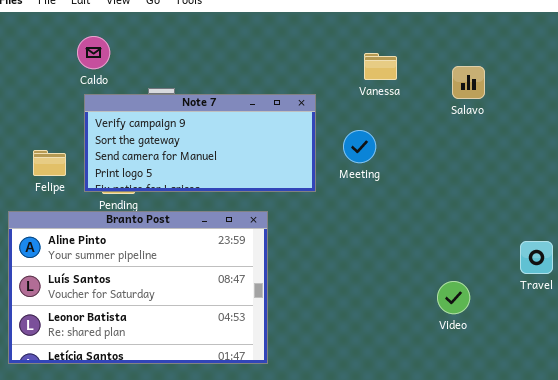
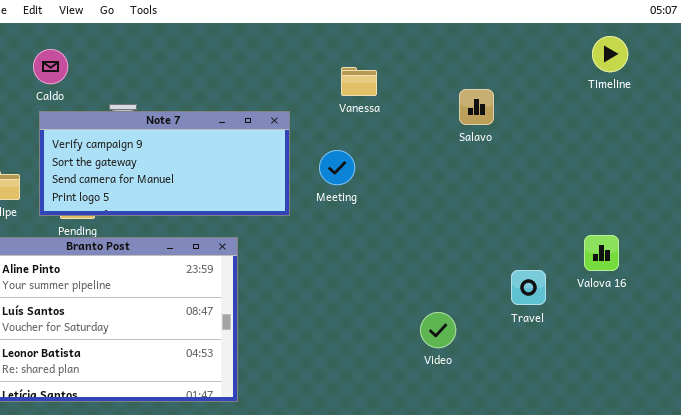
Salavo: [452,66,485,99] -> [459,89,494,125], moved

